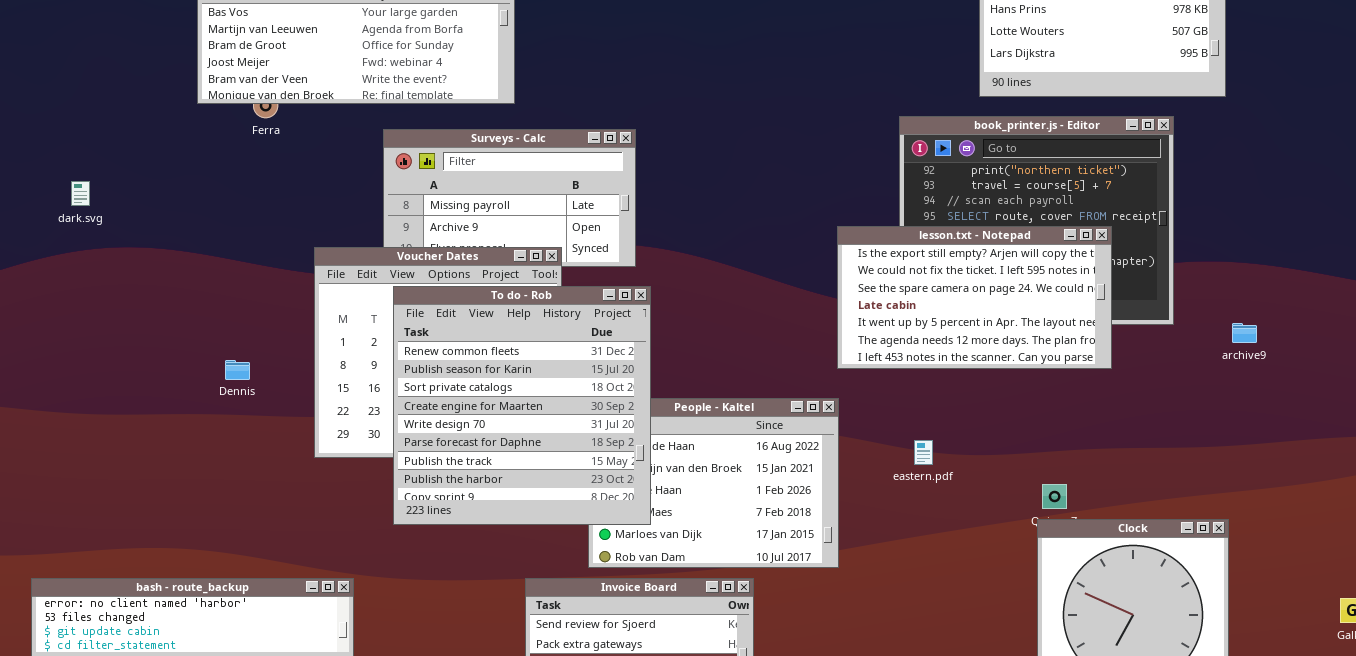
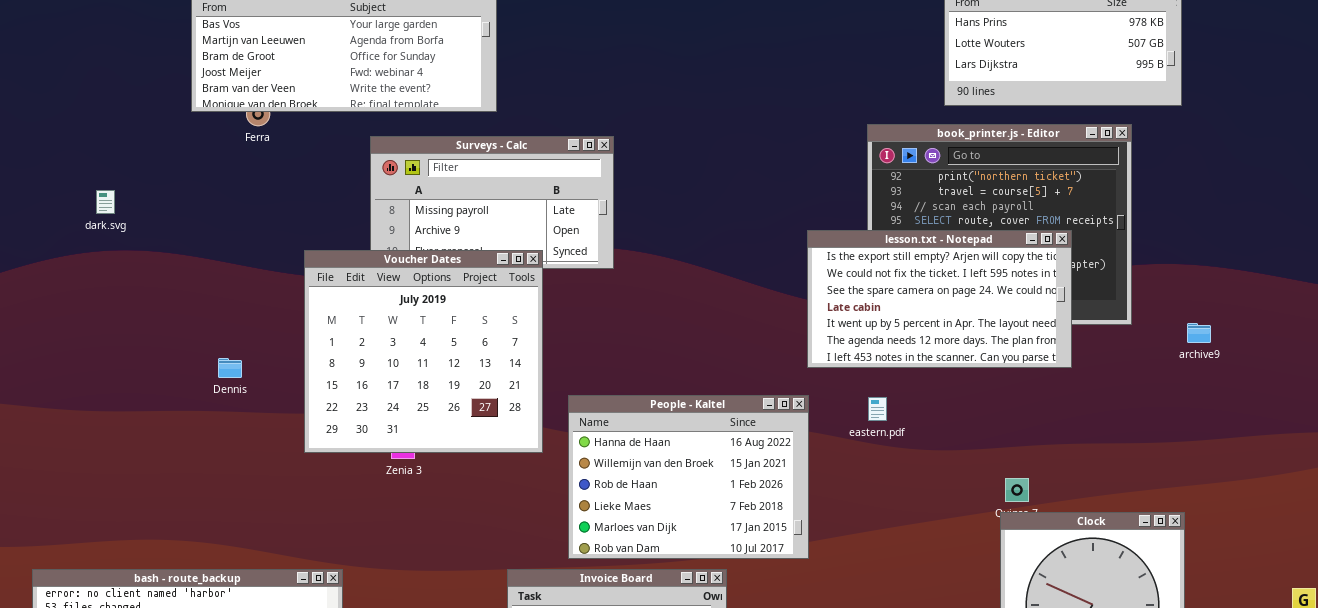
dark.svg: [71,181,90,206] -> [96,190,115,214], moved
To do - Rob: [393,286,651,525] -> none, closed
eastern.pdf: [914,440,933,465] -> [868,397,887,421], moved

